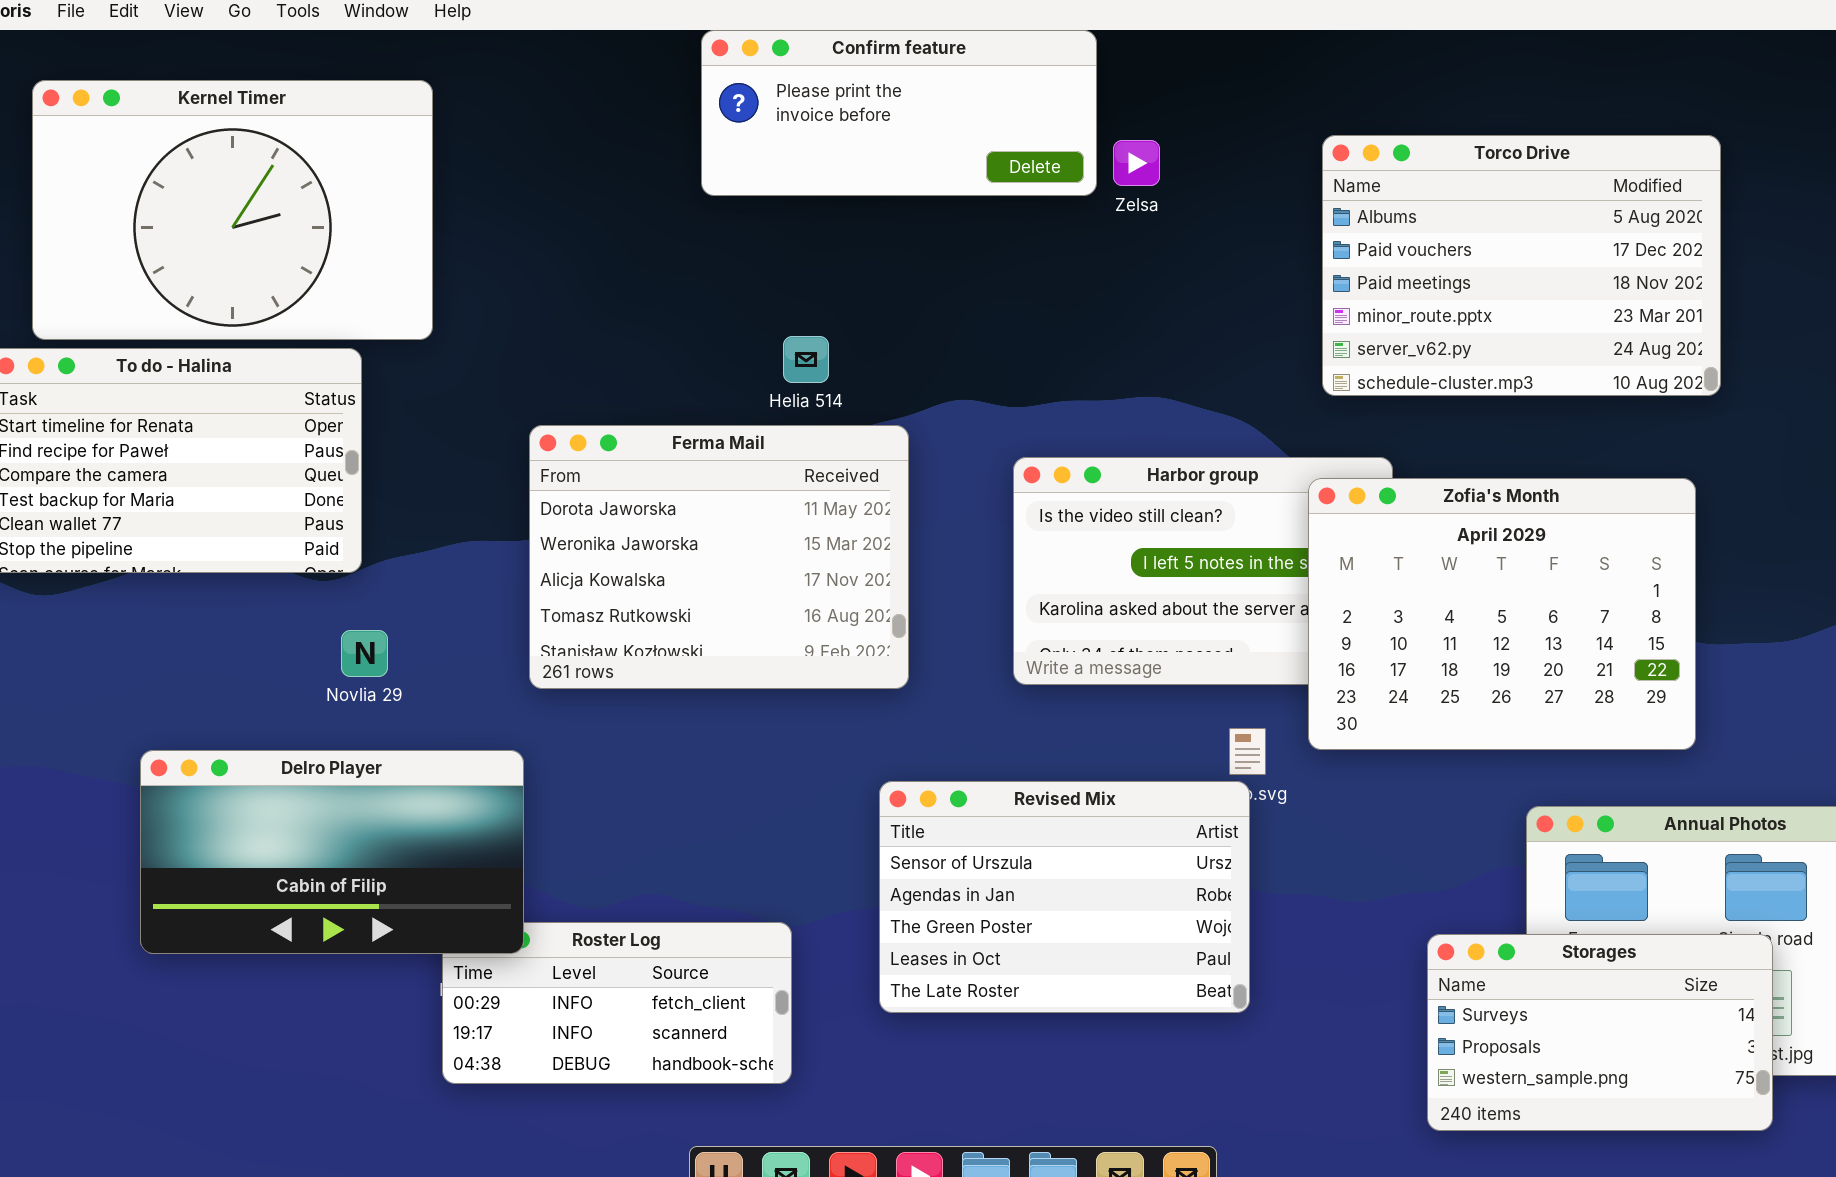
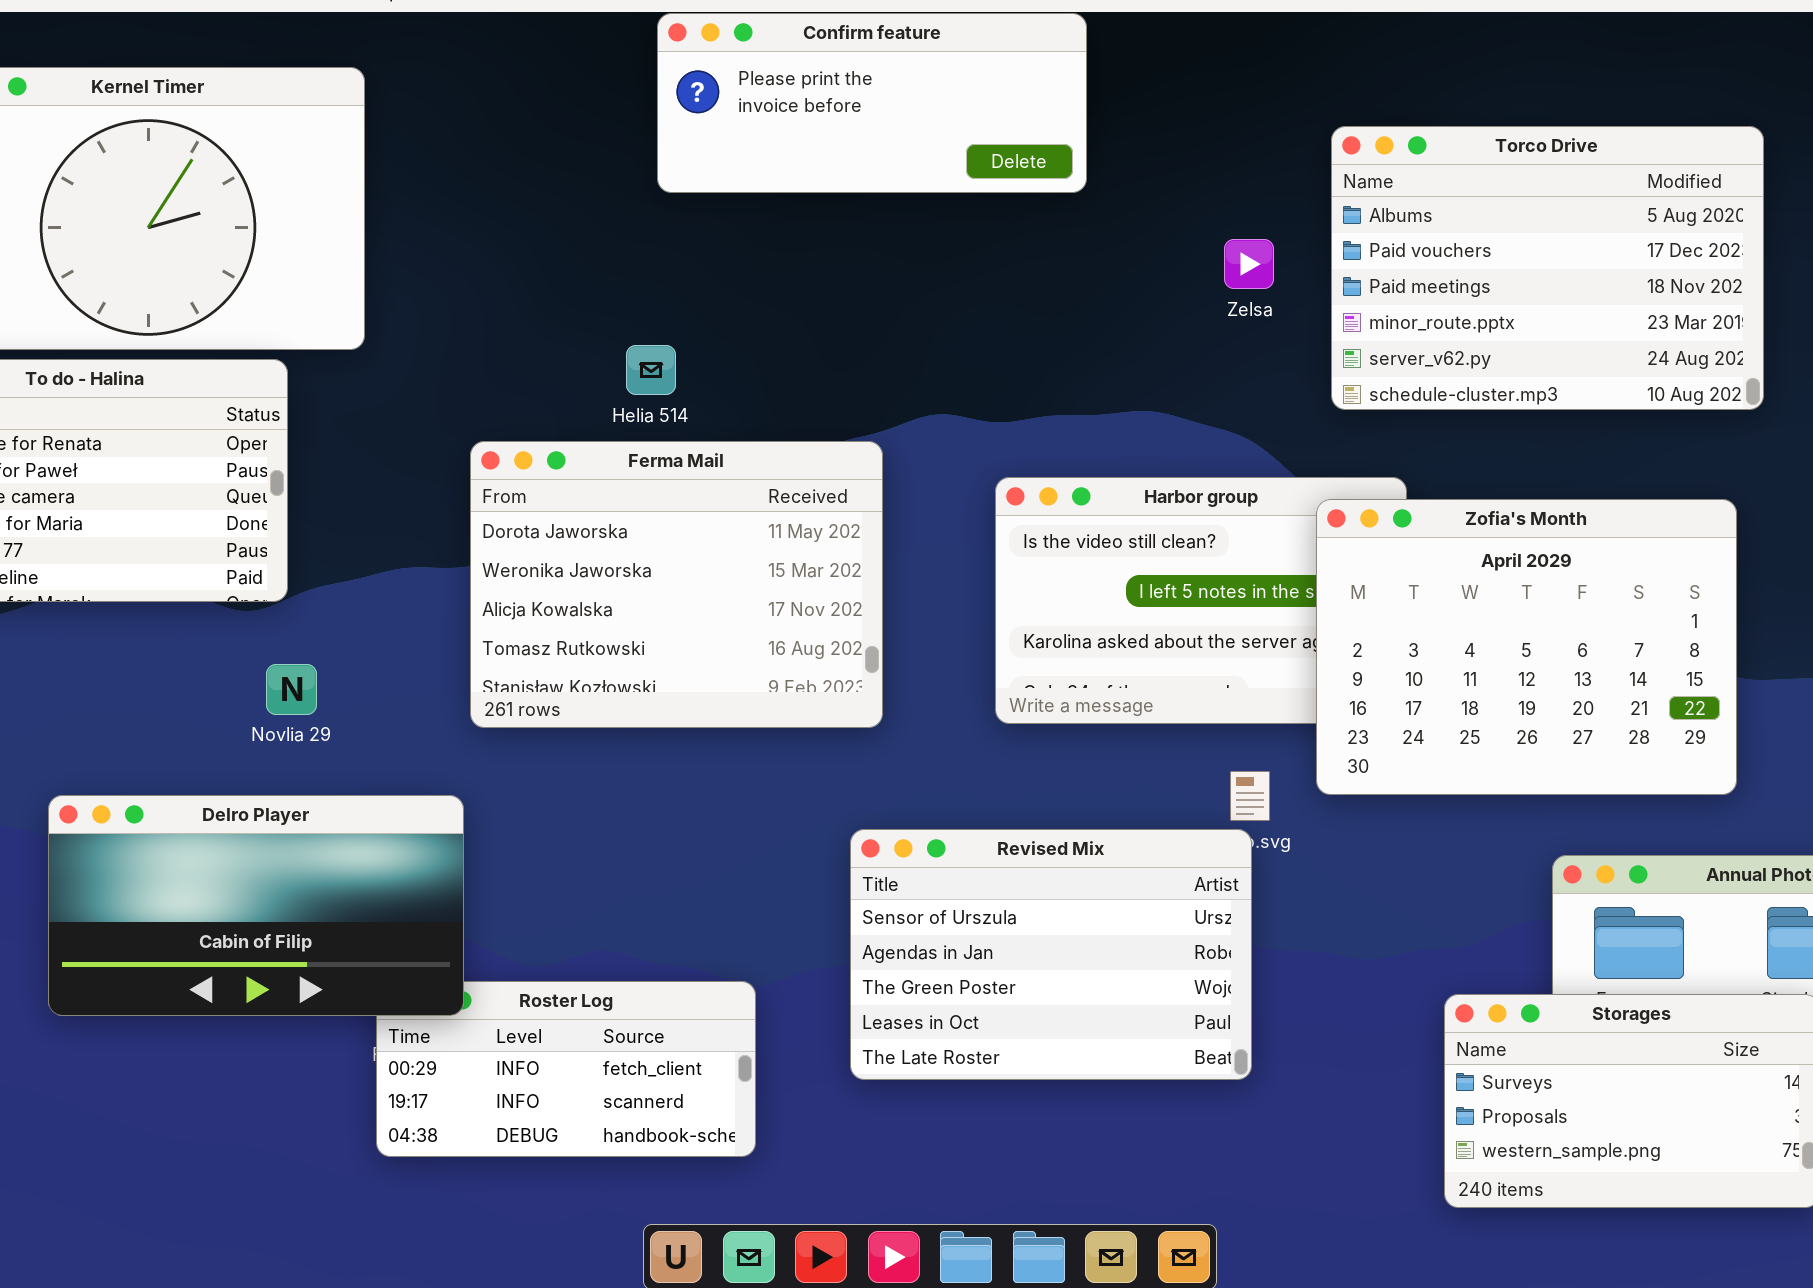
Zelsa: [1113,140,1160,186] -> [1224,239,1274,289], moved
Helia 514: [783,336,829,383] -> [626,345,676,395], moved

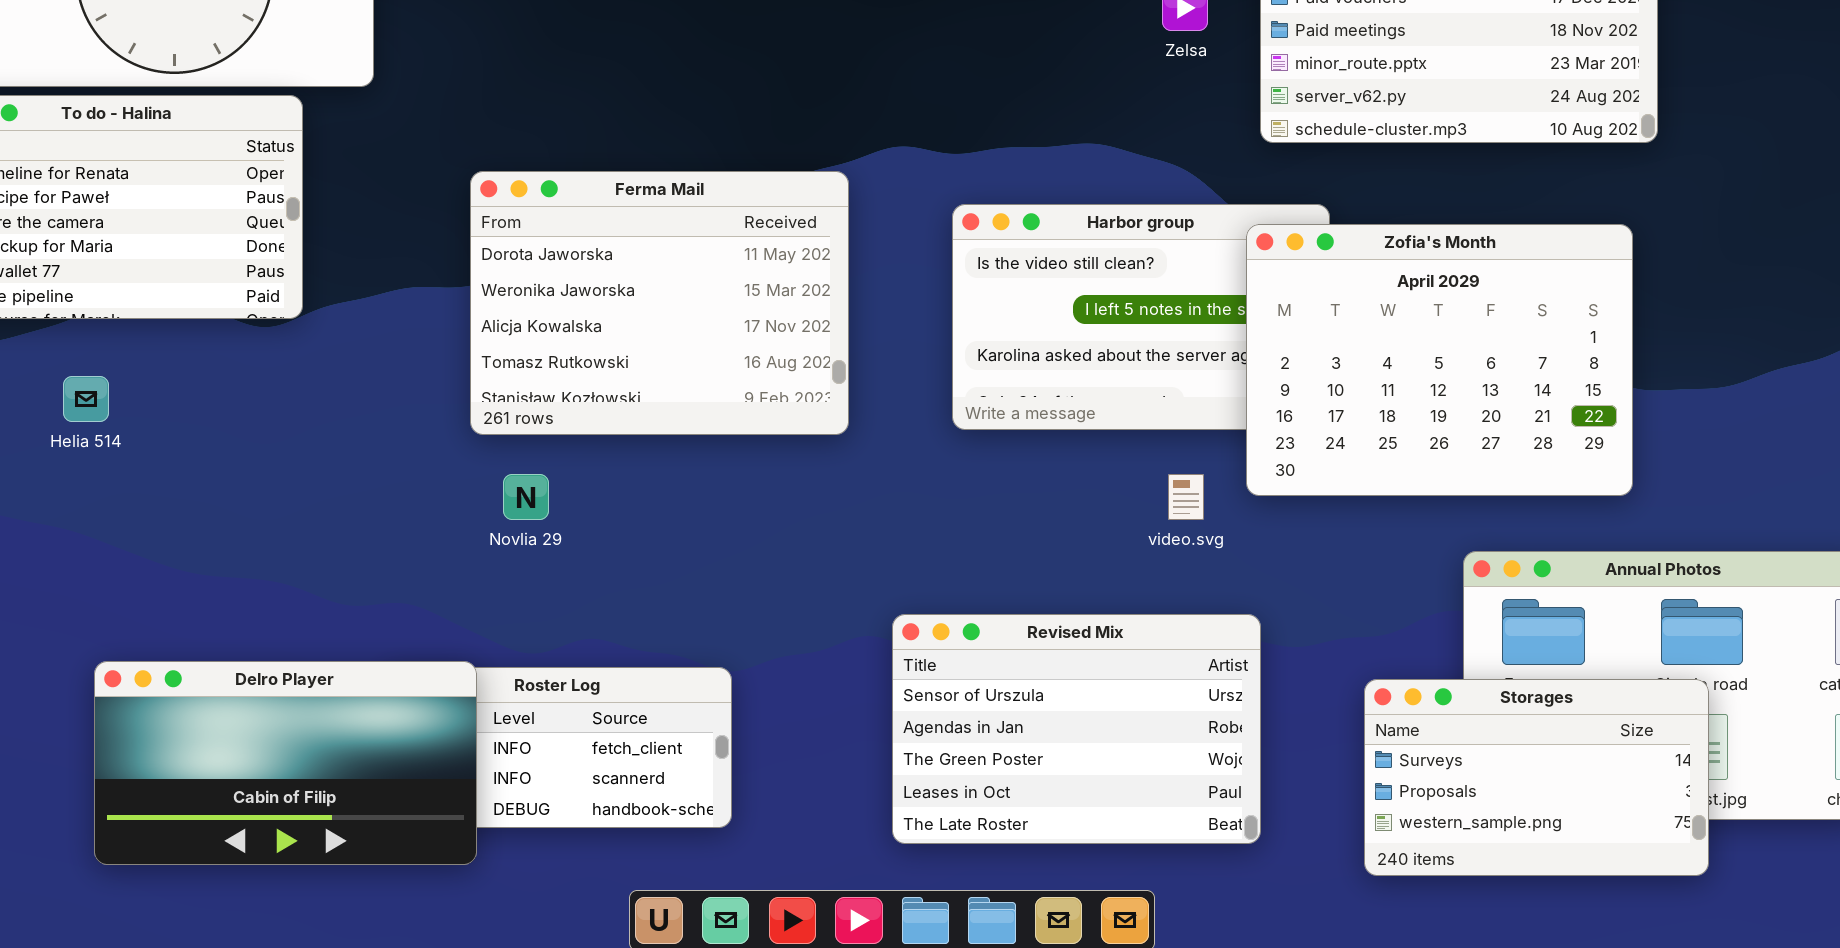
Helia 514: [626,345,676,395] -> [63,376,109,422], moved
Novlia 29: [266,664,317,715] -> [503,474,549,520], moved
Delro Player: [48,795,464,1016] -> [94,661,477,865], moved
Revised Mix: [850,829,1252,1080] -> [892,614,1261,844], moved

